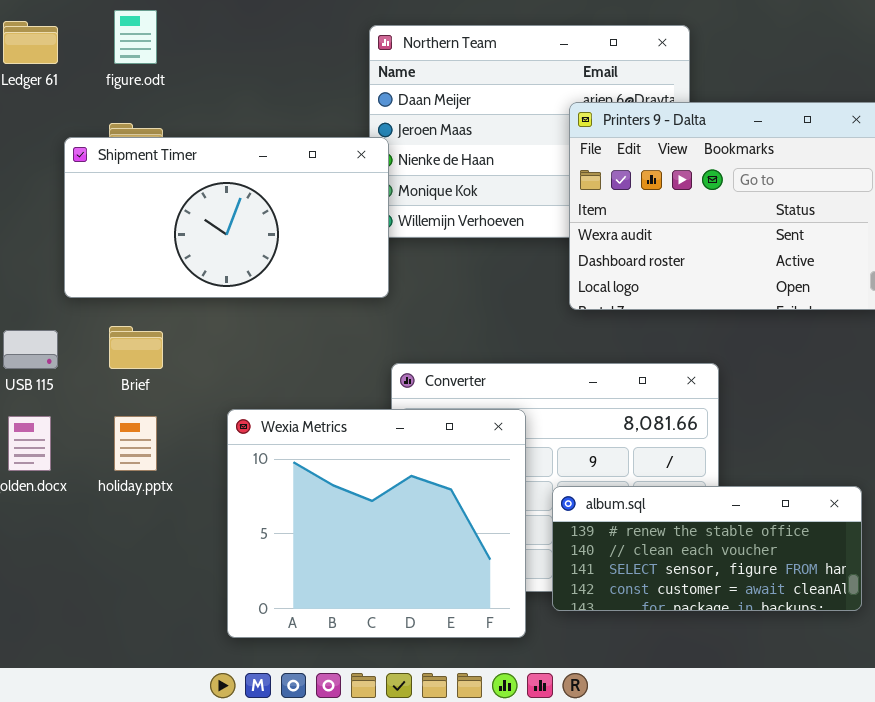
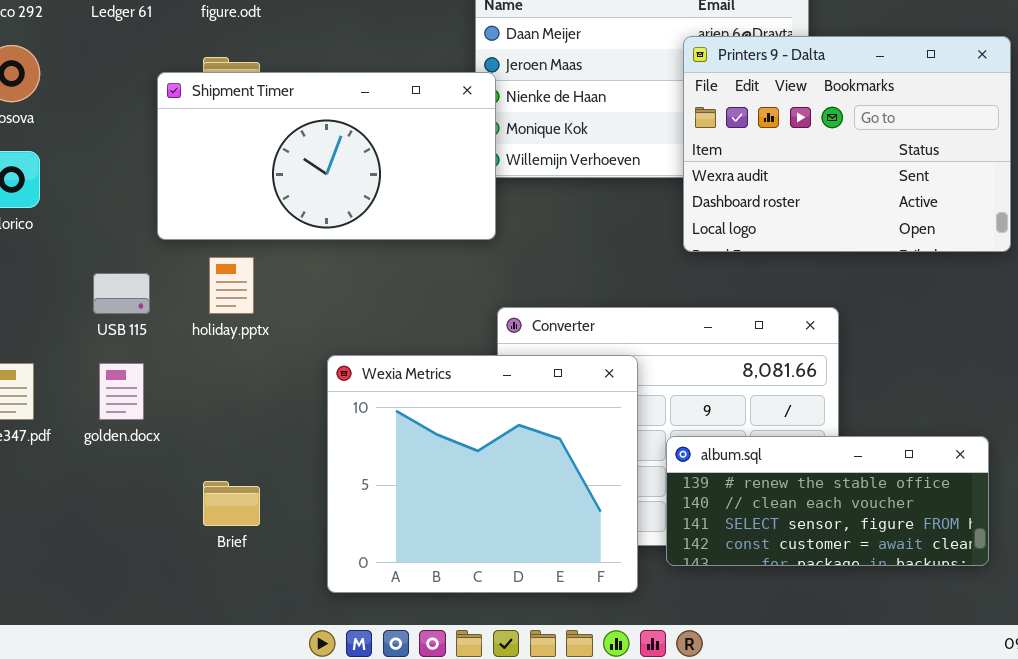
Brief: [109,326,163,369] -> [203,481,260,526], moved
holiday.pptx: [114,416,157,471] -> [209,257,254,314], moved

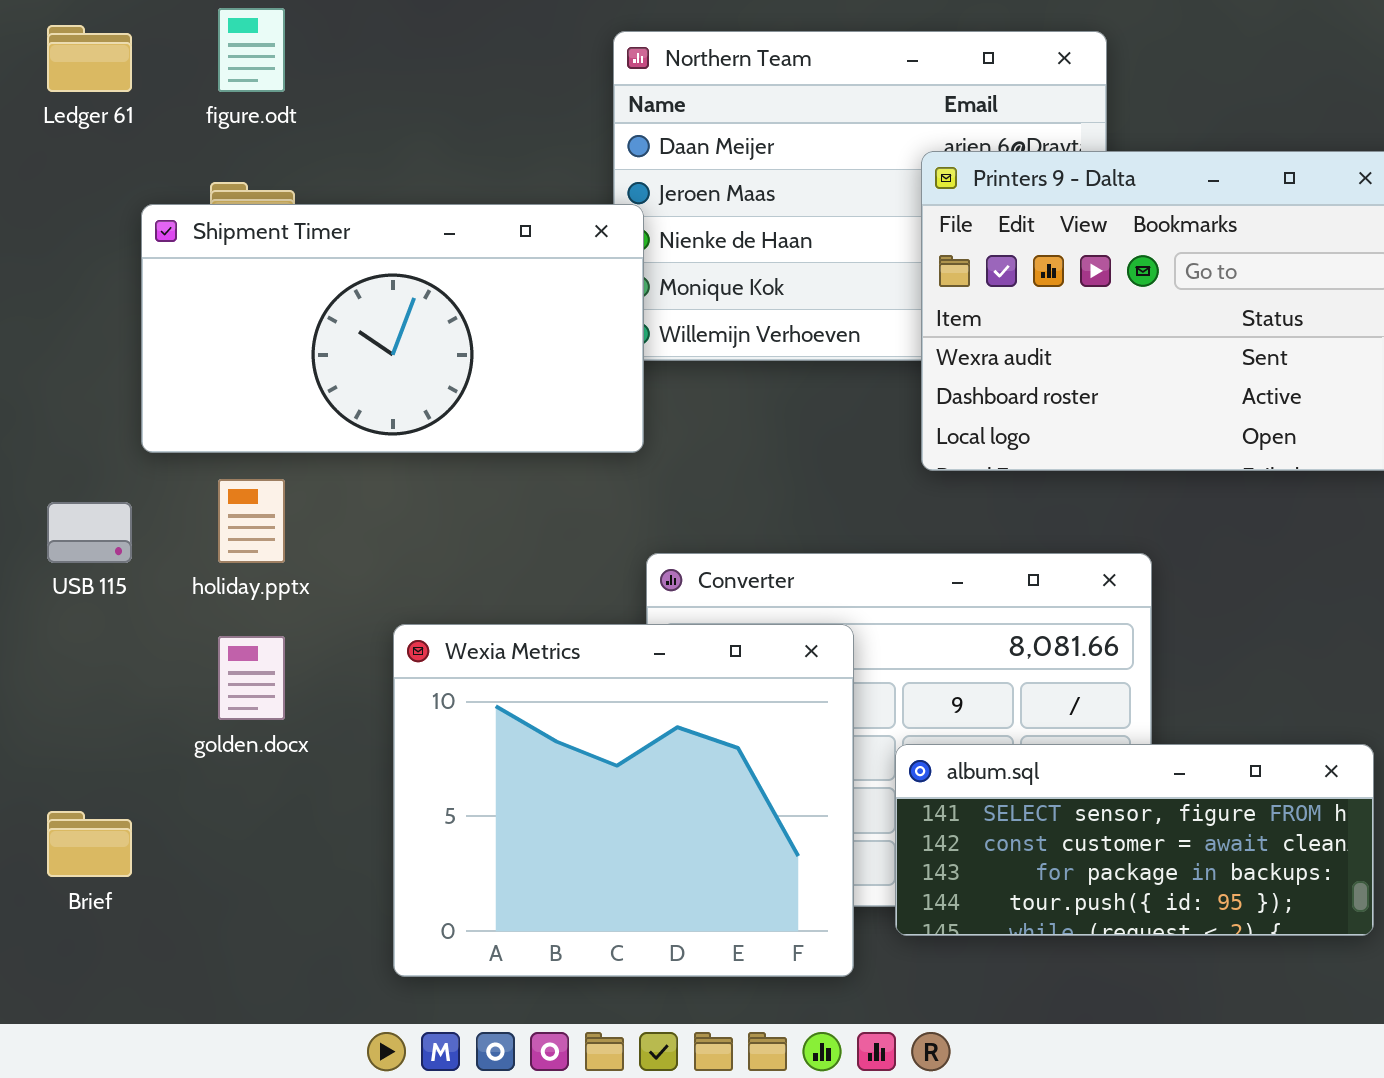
golden.docx: [99,363,144,420] -> [218,636,285,720], moved
album.sql: [666,436,989,566] -> [895,744,1374,936], scrolled down 2 rows
Brief: [203,481,260,526] -> [47,811,132,877], moved

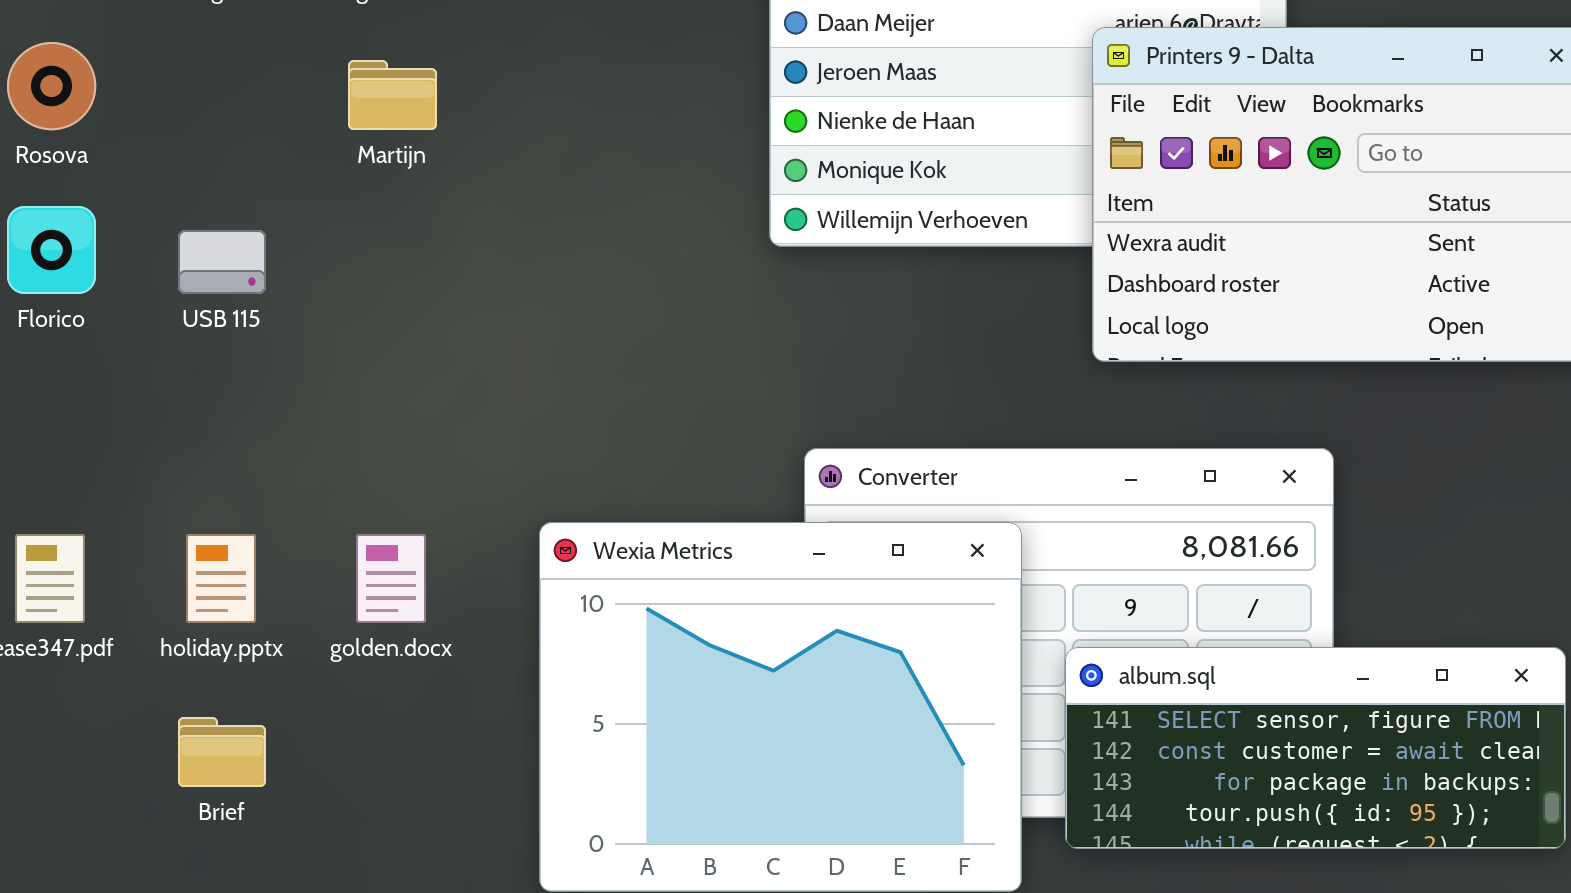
Shipment Timer: [141,204,644,453] -> none, closed
holiday.pptx: [218,479,285,563] -> [186,534,256,623], moved
USB 115: [47,502,132,563] -> [178,230,266,294], moved

